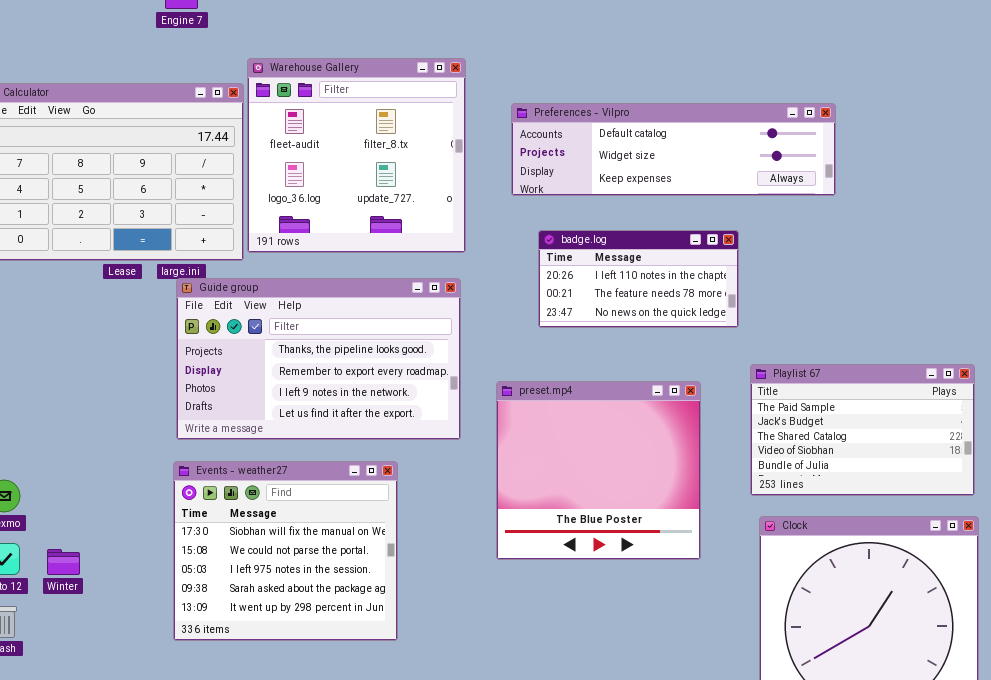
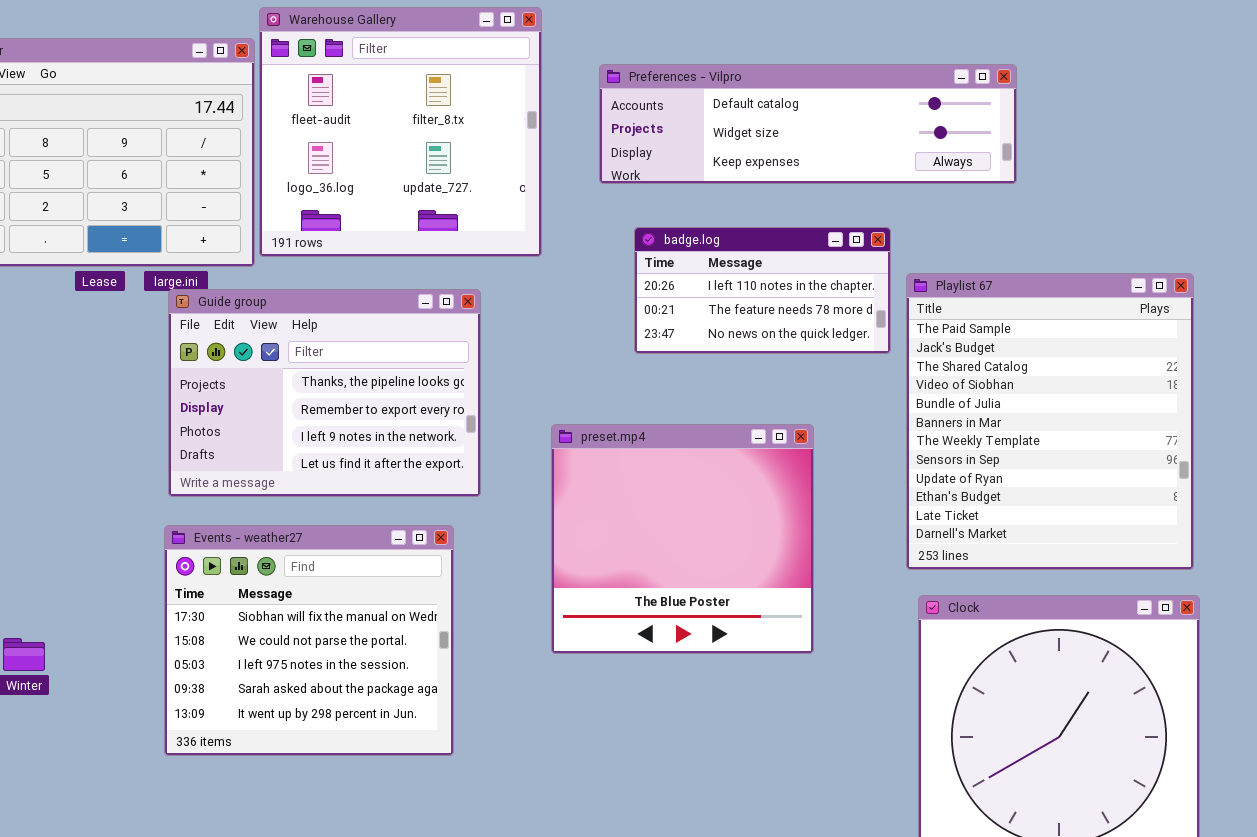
Guide group: [176,278,461,440] -> [168,289,481,497], resized
Playlist 67: [750,364,975,496] -> [906,273,1194,570], resized
preset.mp4: [496,381,701,560] -> [551,424,814,654], moved

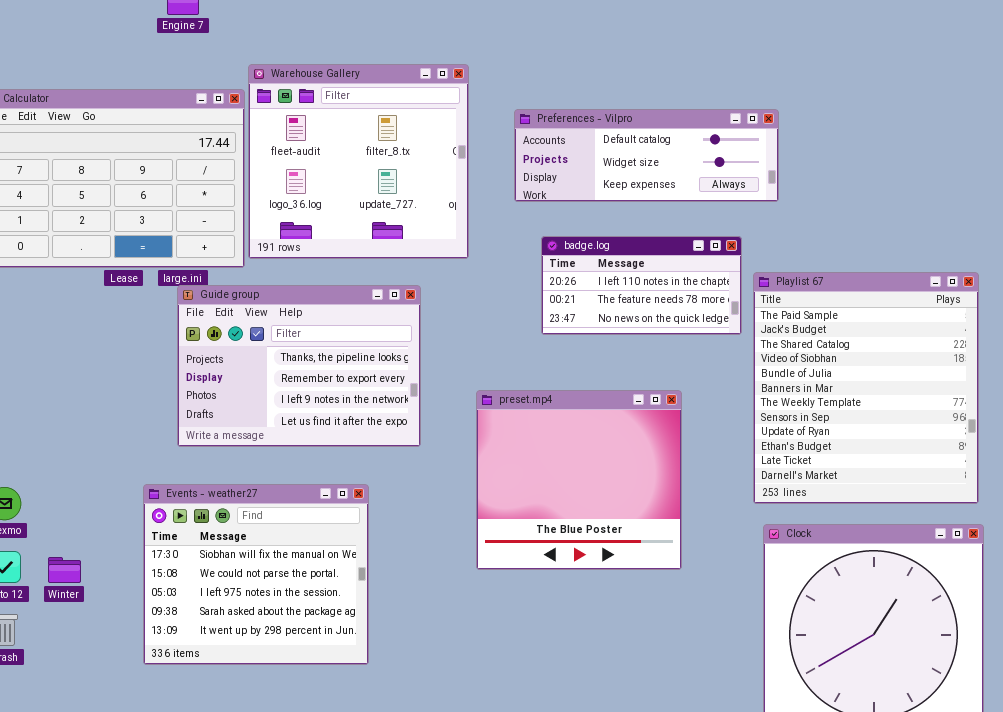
Preferences - Vilpro: [599,64,1017,184] -> [514,109,779,202], resized
Events - weather27: [164,525,454,756] -> [143,484,369,665], moved

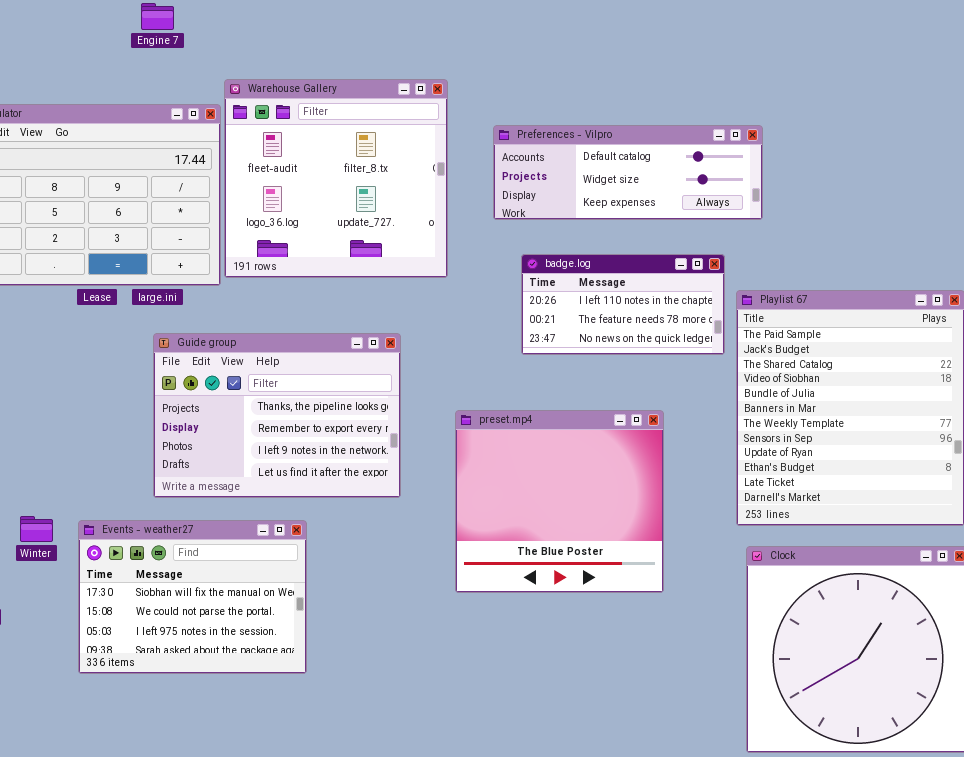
Guide group: [177,285,421,447] -> [153,333,401,498], moved
Events - weather27: [143,484,369,665] -> [78,520,307,674], moved, resized
Winter: [48,557,81,583] -> [20,516,53,542], moved

